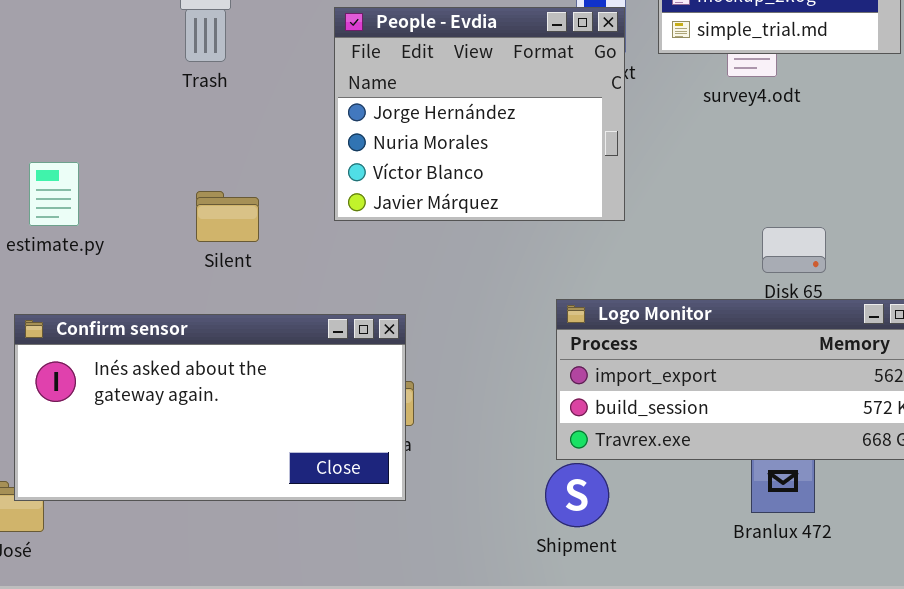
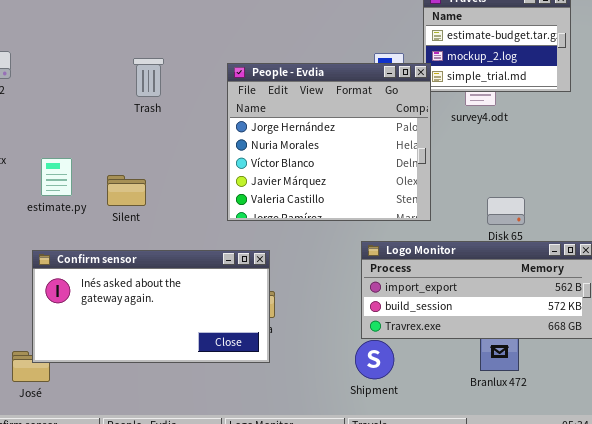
People - Evdia: [334,7,625,221] -> [227,63,431,221], resized
Silent: [196,191,259,242] -> [107,175,146,206], moved

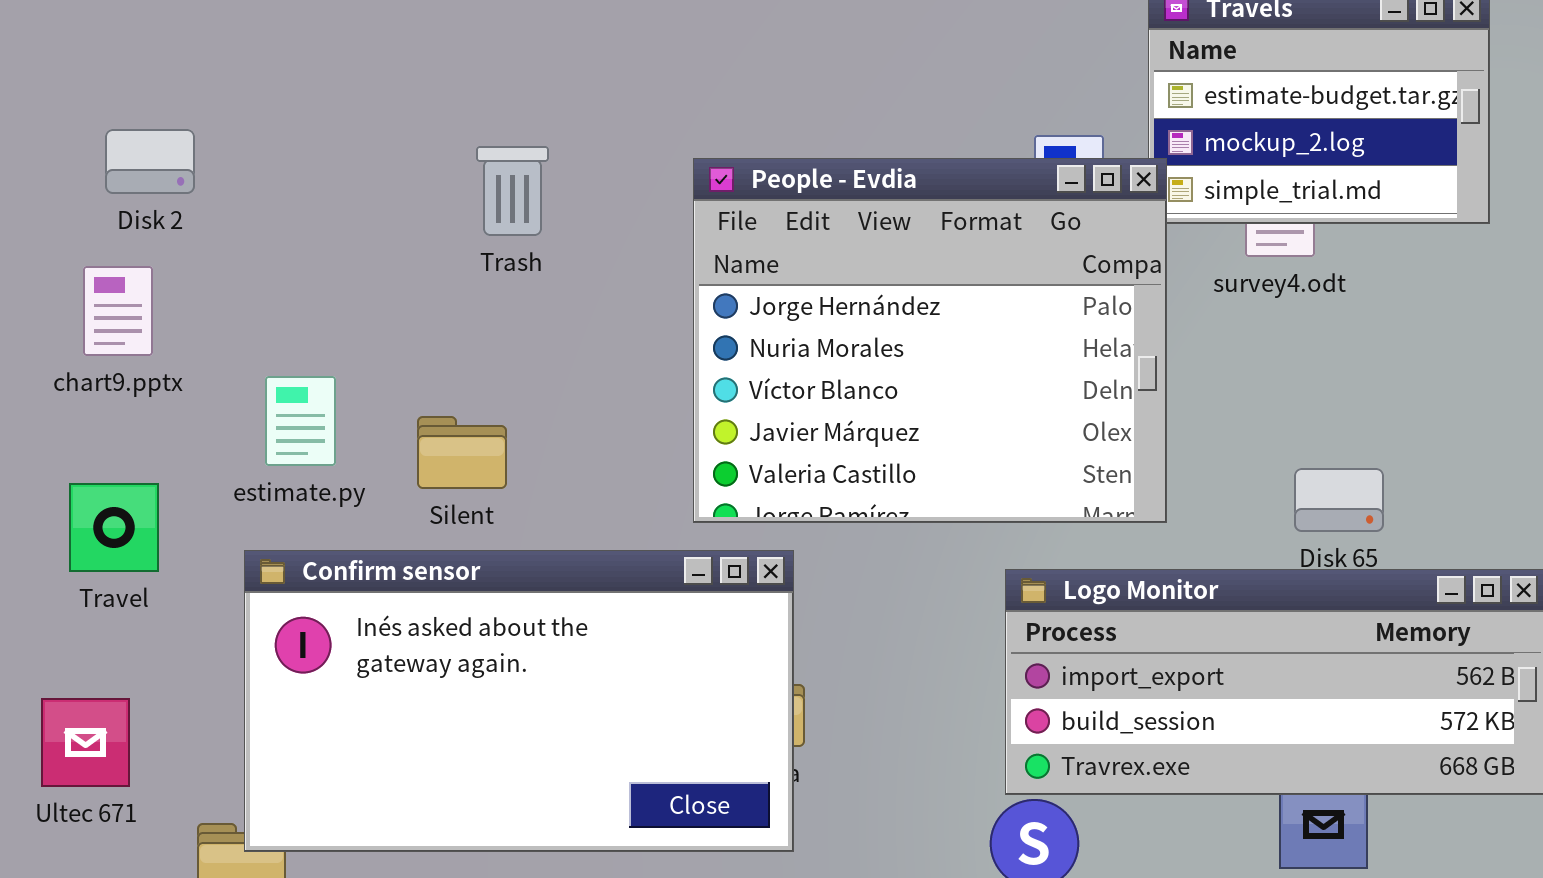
Confirm sensor: [32,250,270,363] -> [244,550,794,852], resized

